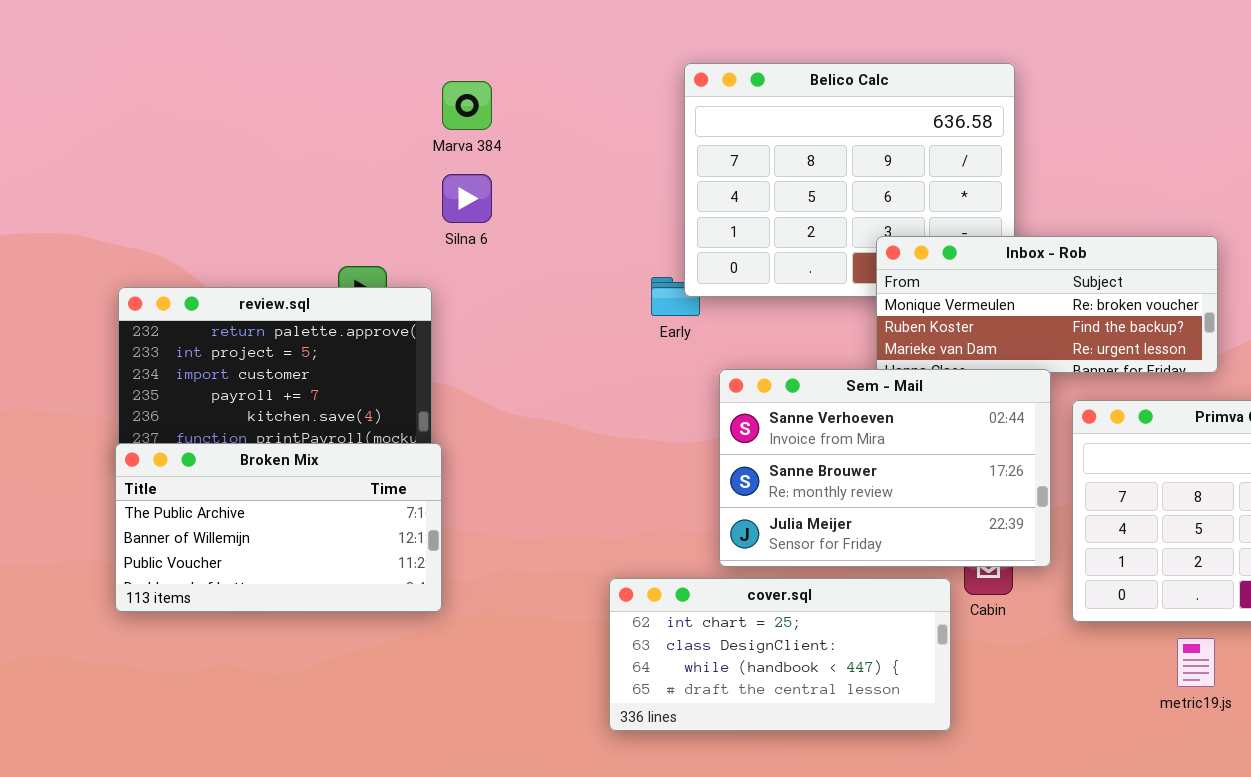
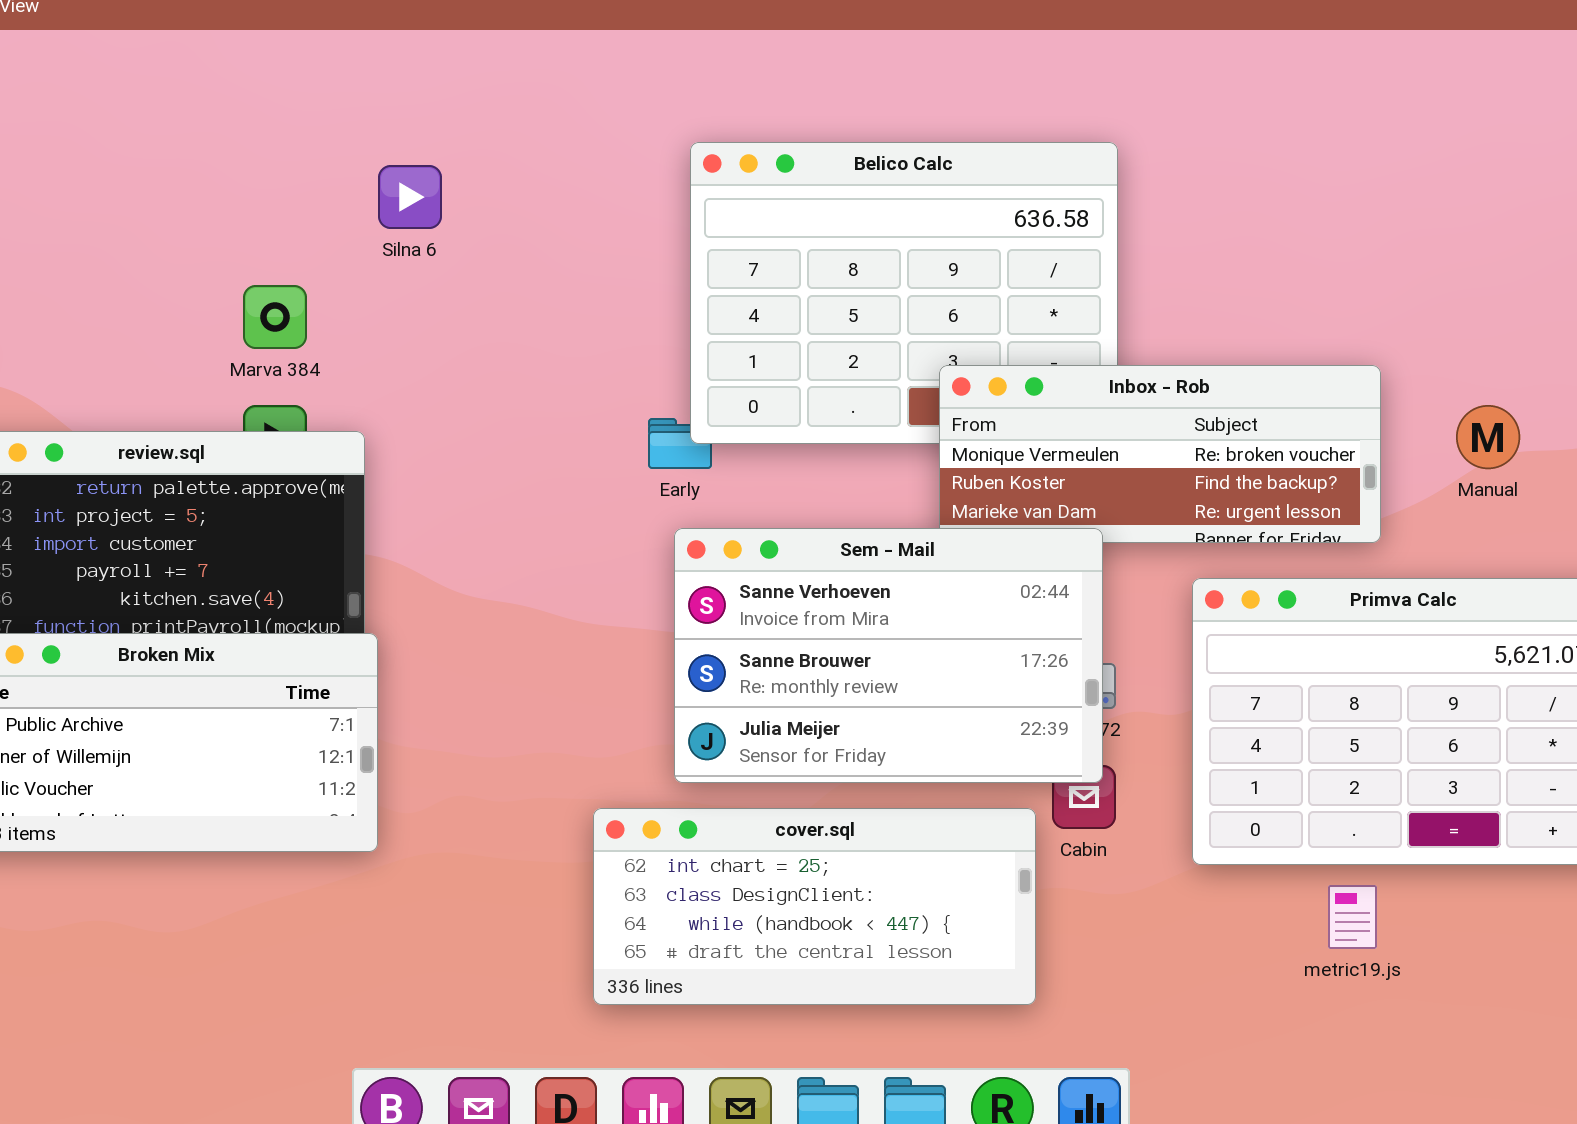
Marva 384: [442,81,492,130] -> [243,285,307,349], moved
Silna 6: [442,174,492,223] -> [378,165,442,229], moved
Sem - Mail: [719,369,1051,567] -> [674,528,1103,783], moved

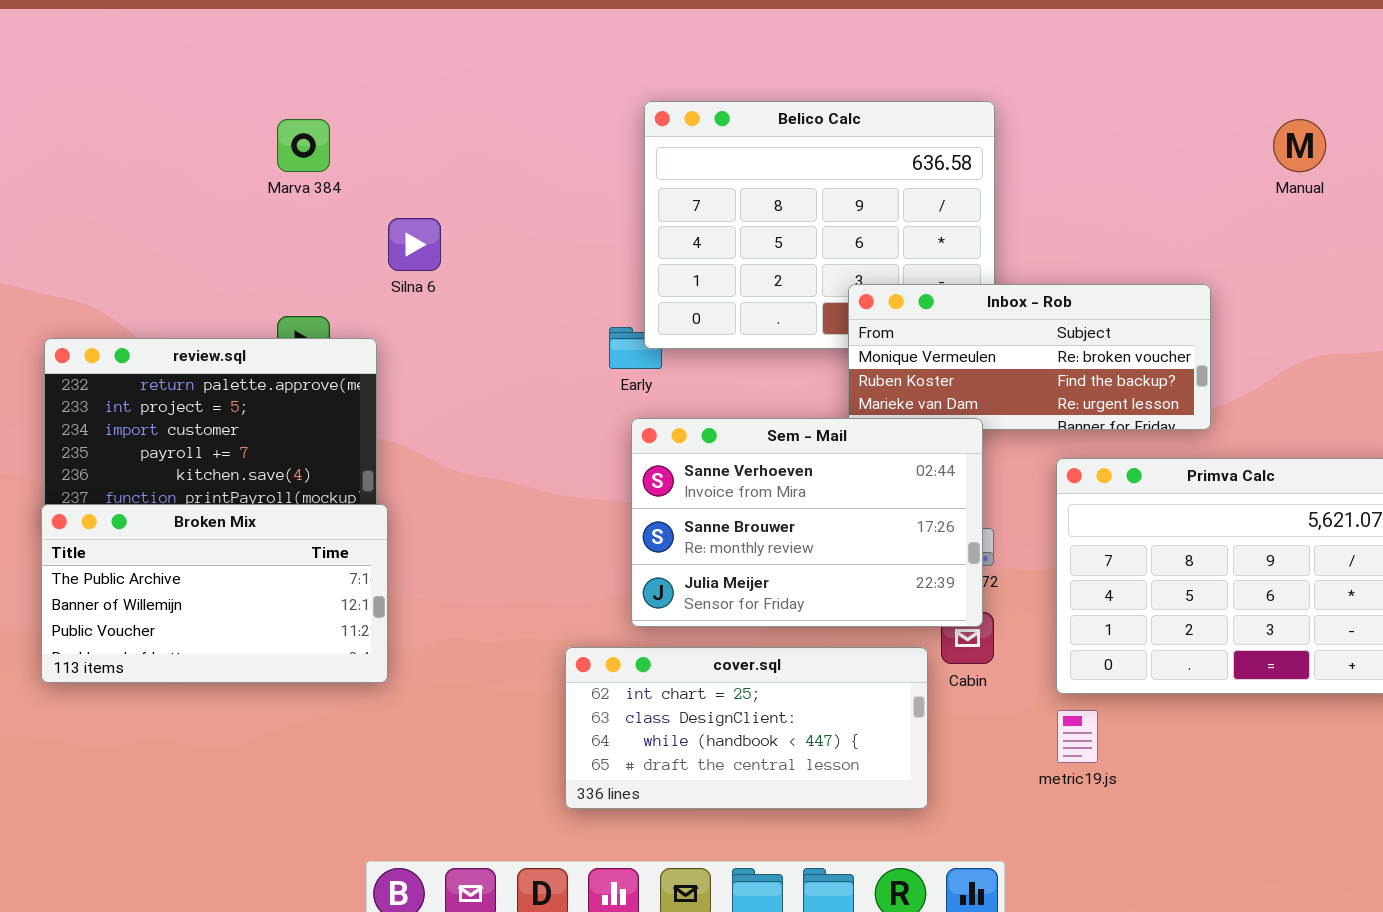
Silna 6: [378,165,442,229] -> [388,218,441,271], moved
Marva 384: [243,285,307,349] -> [277,119,330,172], moved
Manual: [1456,405,1520,469] -> [1273,119,1326,172], moved
metric19.js: [1328,885,1377,949] -> [1057,710,1098,763], moved

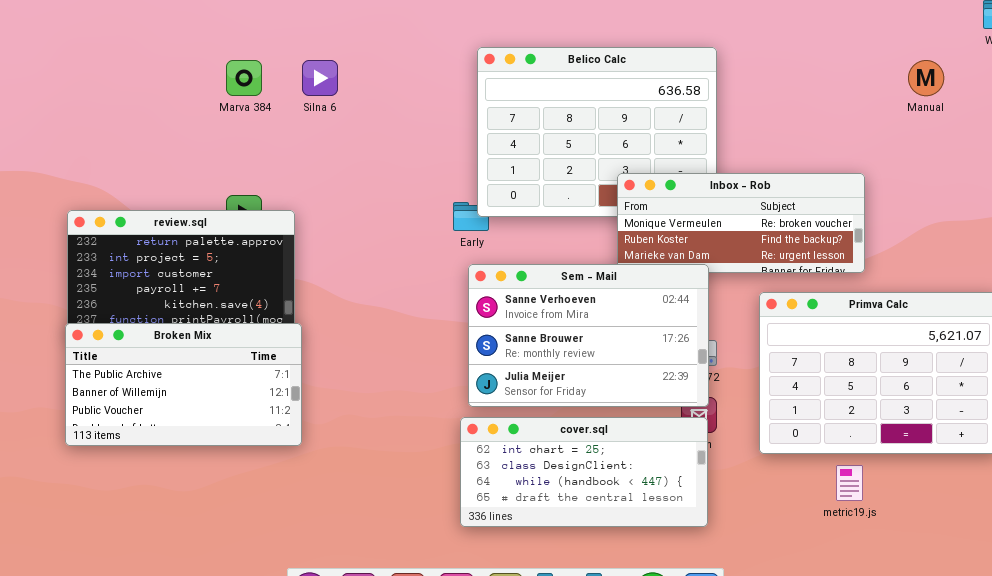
Silna 6: [388,218,441,271] -> [302,60,338,96], moved
cover.sql: [565,647,928,809] -> [460,417,708,527], moved
metric19.js: [1057,710,1098,763] -> [836,465,863,501], moved

